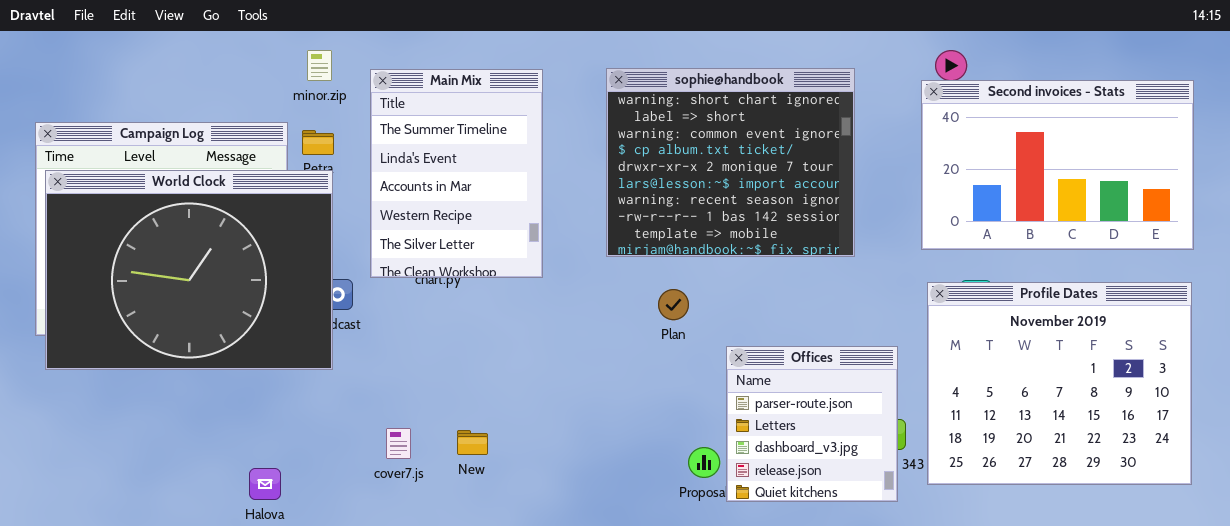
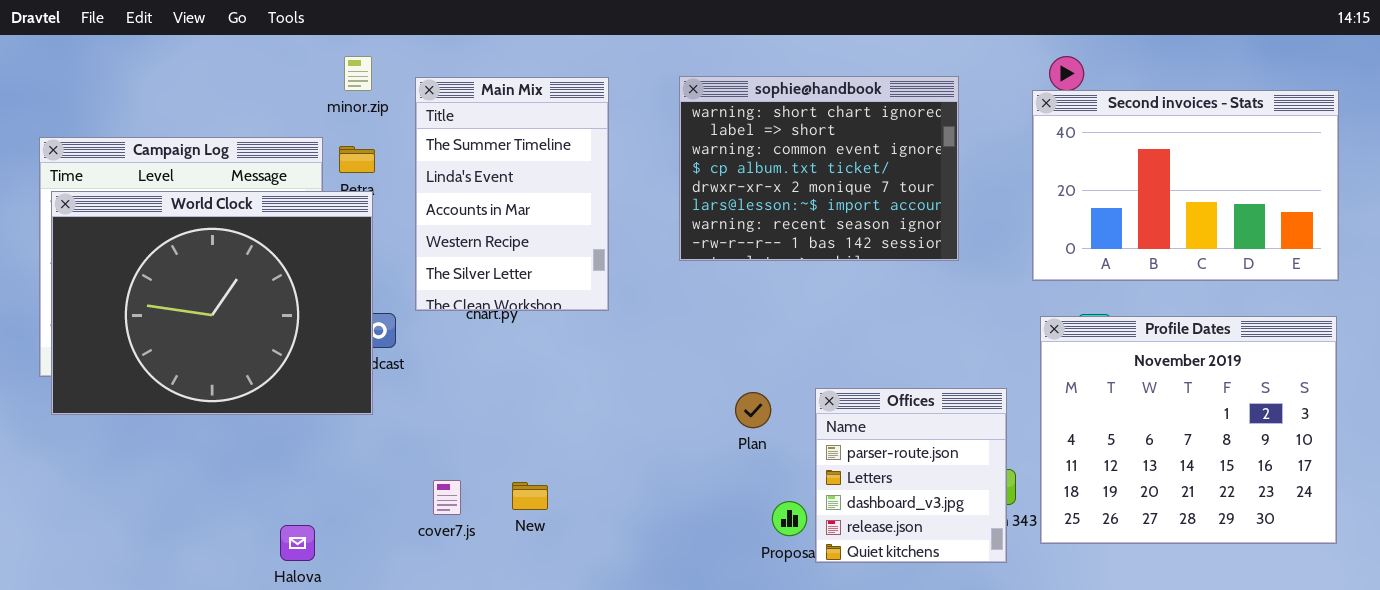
sophie@handbook: [606,68,855,257] -> [679,76,959,261], resized
Plan: [658,289,689,320] -> [735,392,771,428], moved

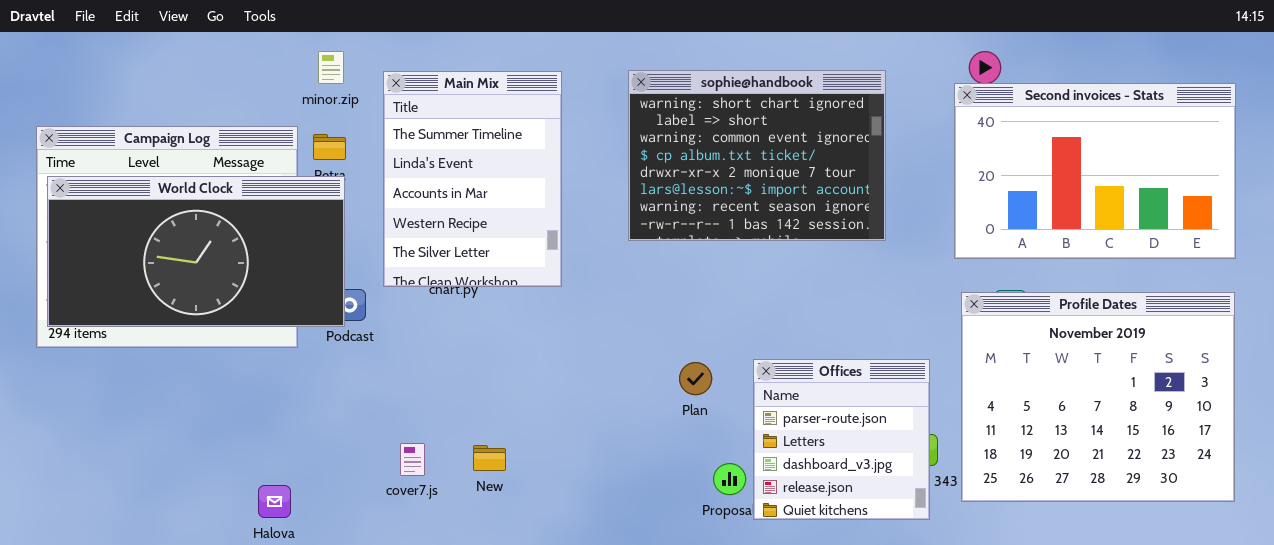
World Clock: [51,191,373,415] -> [47,176,345,327], resized

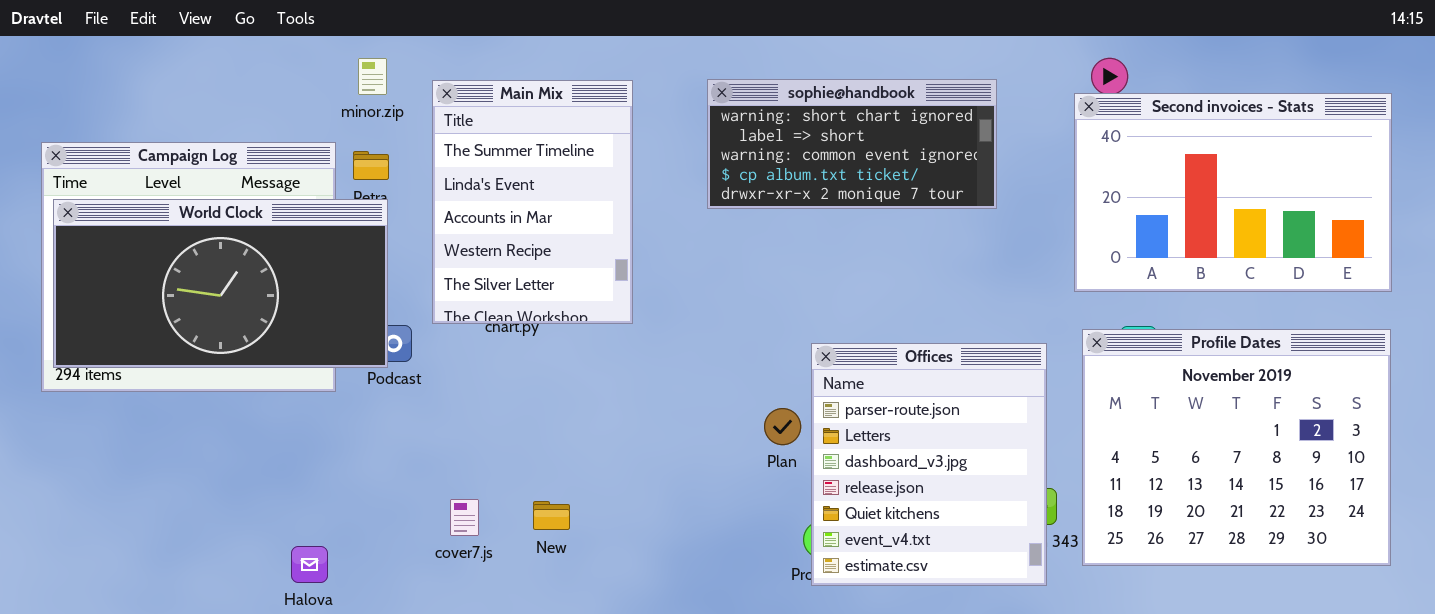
sophie@handbook: [628,70,886,241] -> [707,79,997,209], resized
Offices: [753,359,930,520] -> [811,343,1047,586], resized

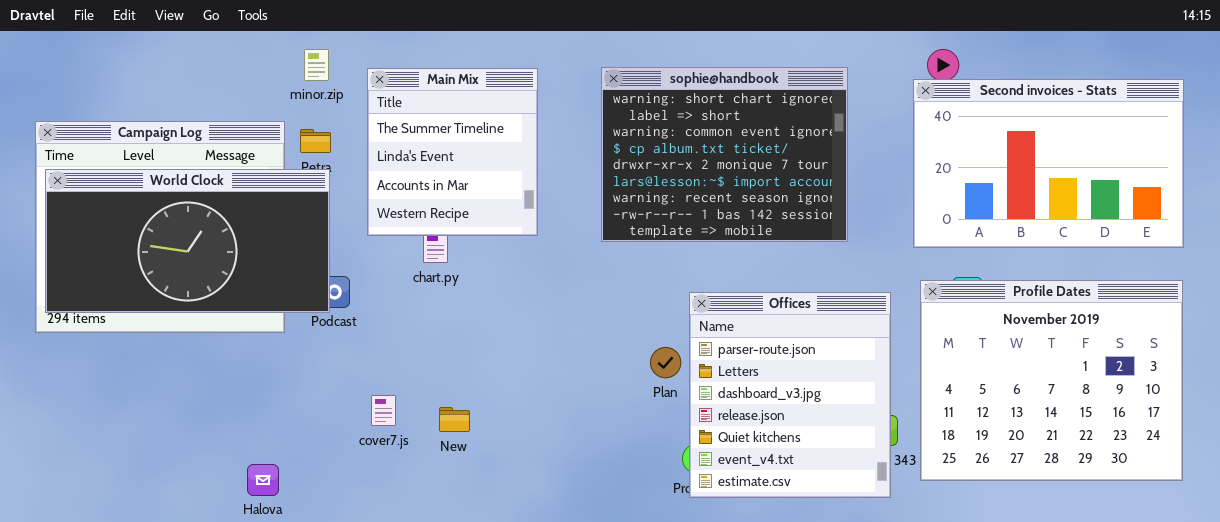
sophie@handbook: [707,79,997,209] -> [601,67,848,242], resized
Main Mix: [432,80,633,324] -> [367,68,538,236], resized
cover7.js: [450,499,479,536] -> [371,395,396,426], moved
New: [533,501,570,530] -> [439,407,470,432], moved

